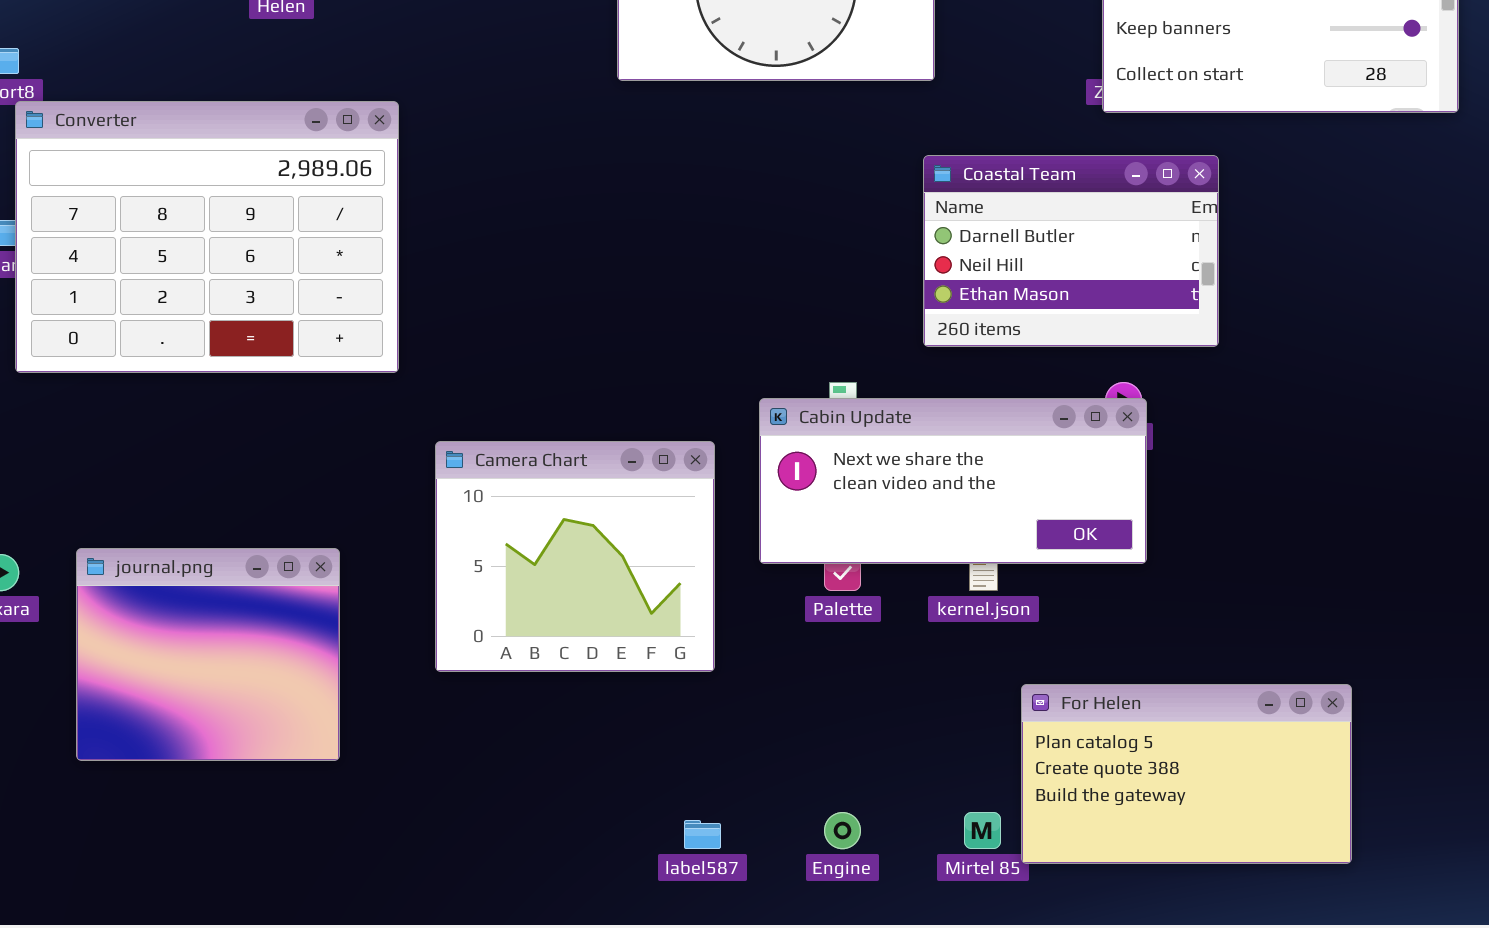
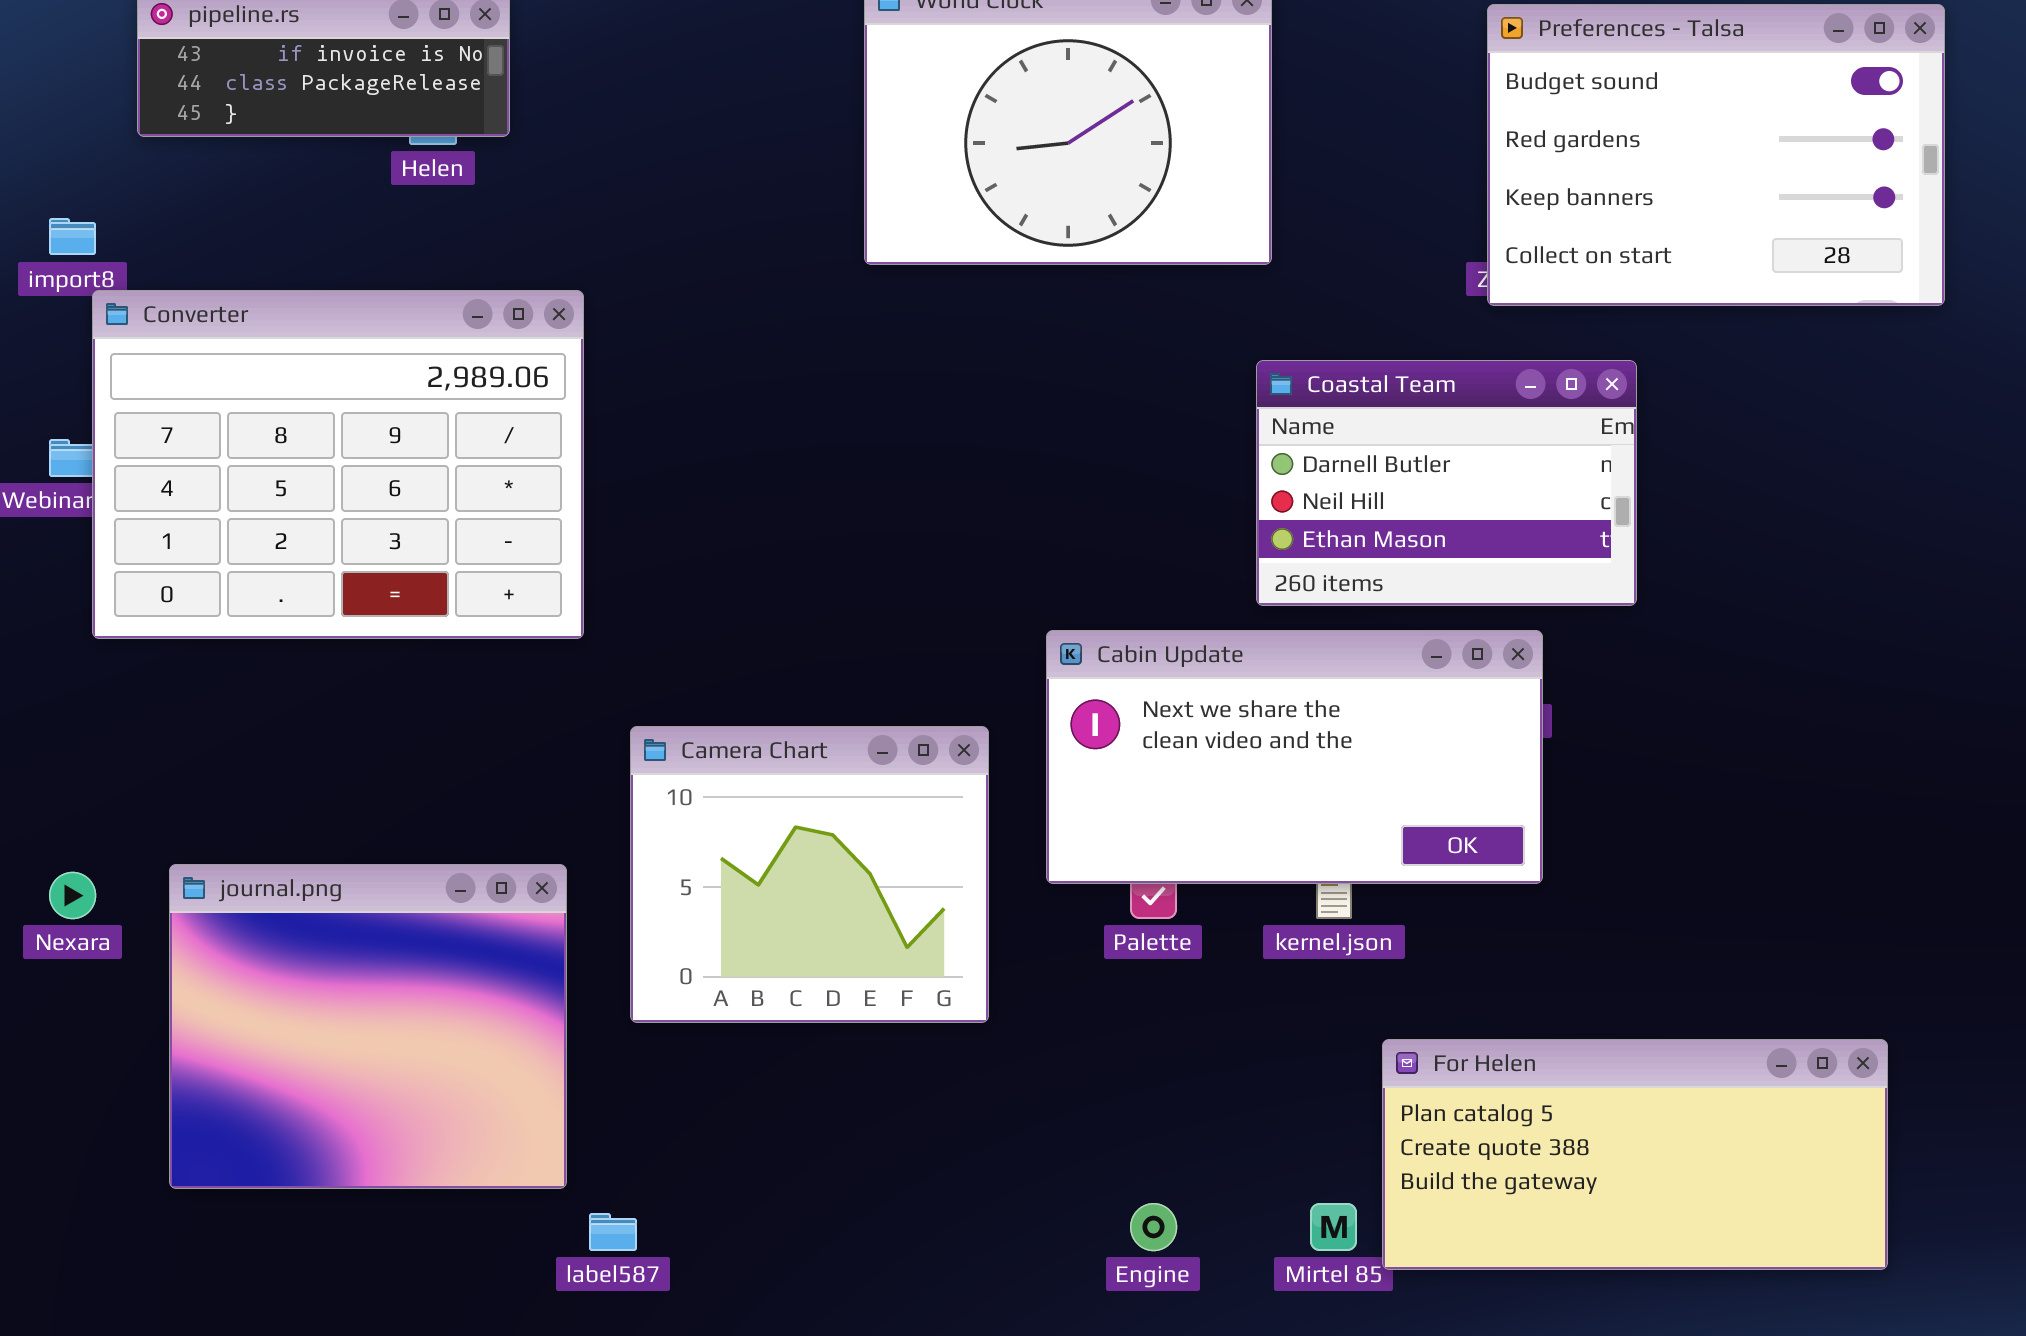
Cabin Update: [759,398,1147,564] -> [1046,630,1543,884], resized
journal.png: [76,548,340,761] -> [169,864,567,1189], resized
For Helen: [1021,684,1352,864] -> [1382,1039,1888,1270], resized
label587: [684,820,721,849] -> [589,1213,637,1251], moved

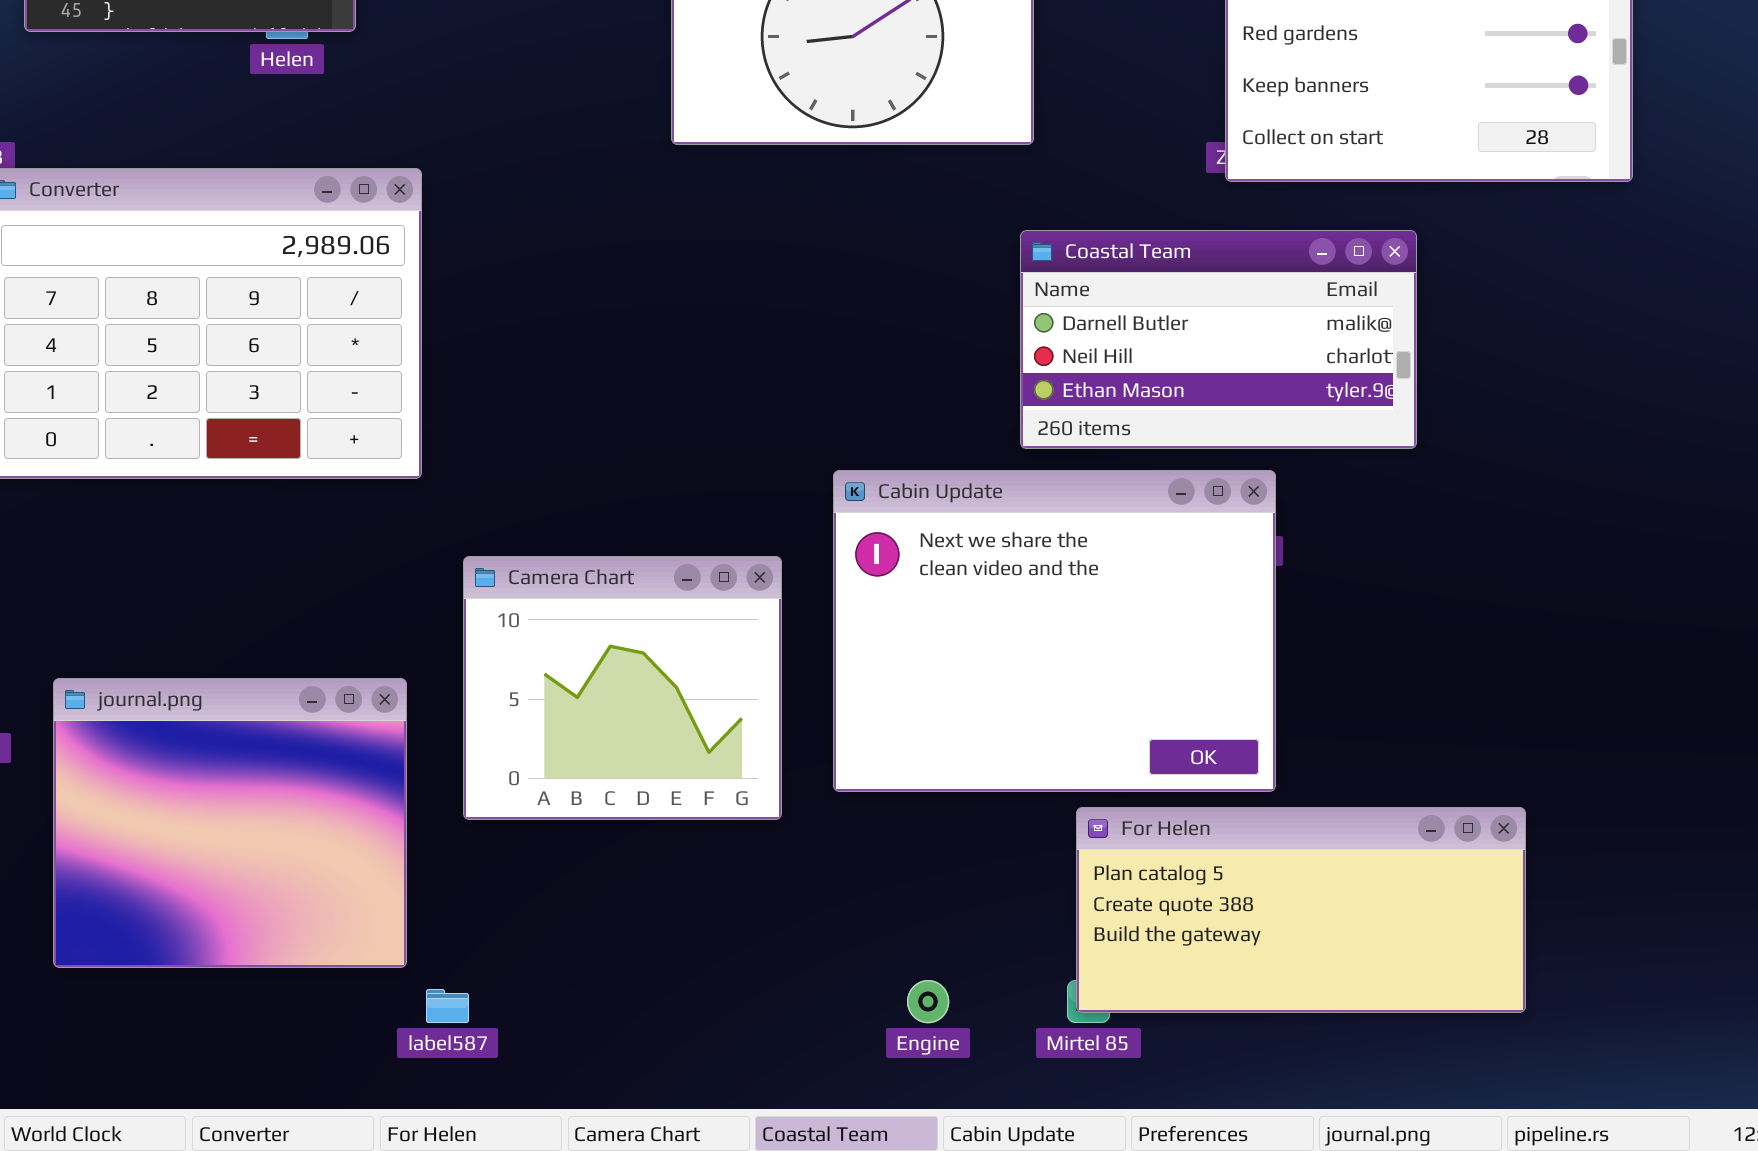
Coastal Team: [1256,360,1637,606] -> [1020,230,1417,449], resized
Cabin Update: [1046,630,1543,884] -> [833,470,1276,792], resized
For Helen: [1382,1039,1888,1270] -> [1076,807,1526,1013], moved

